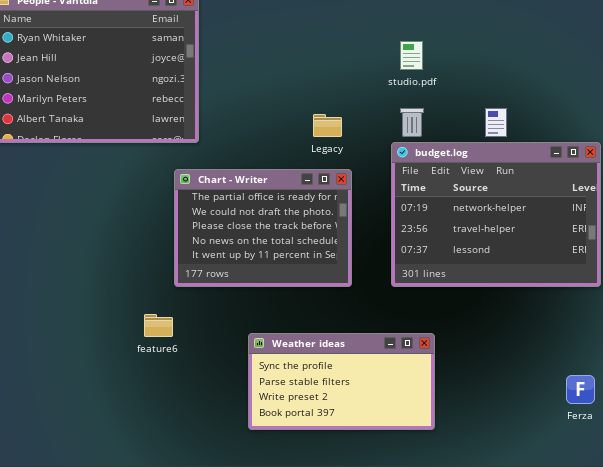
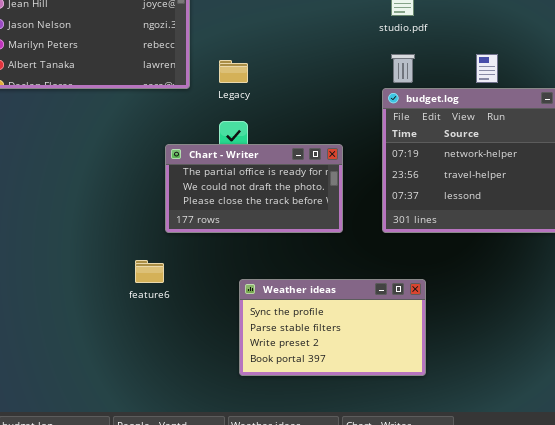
Legacy: [313,114,342,137] -> [219,60,248,83], moved
Chart - Writer: [174,169,352,287] -> [165,144,343,233], resized

